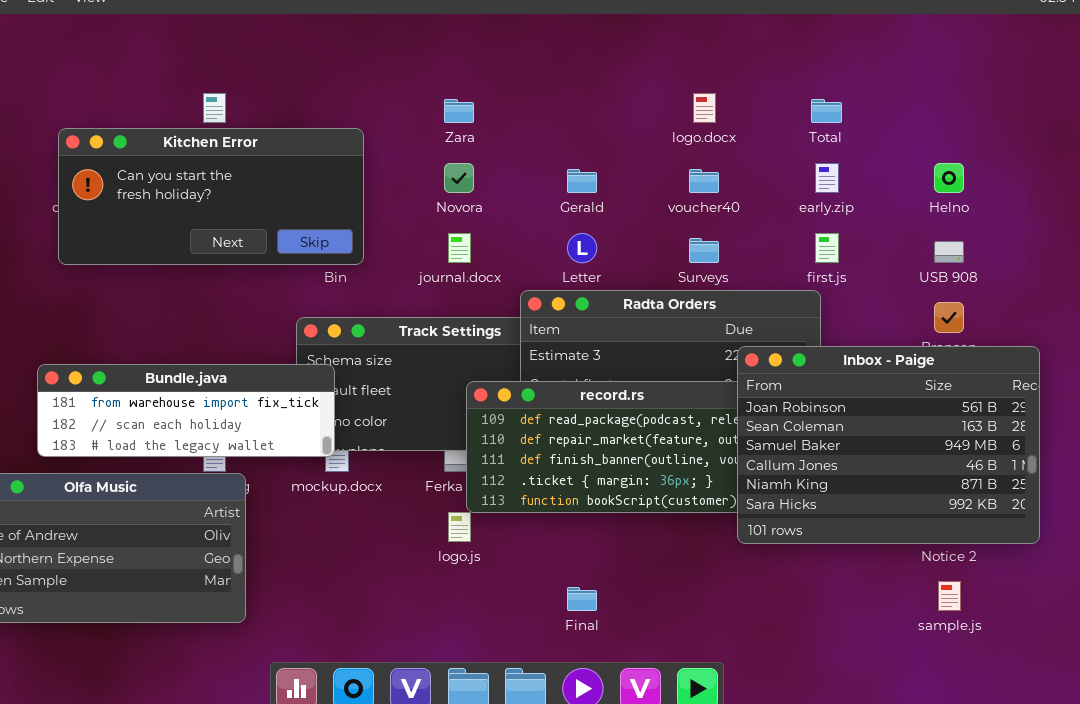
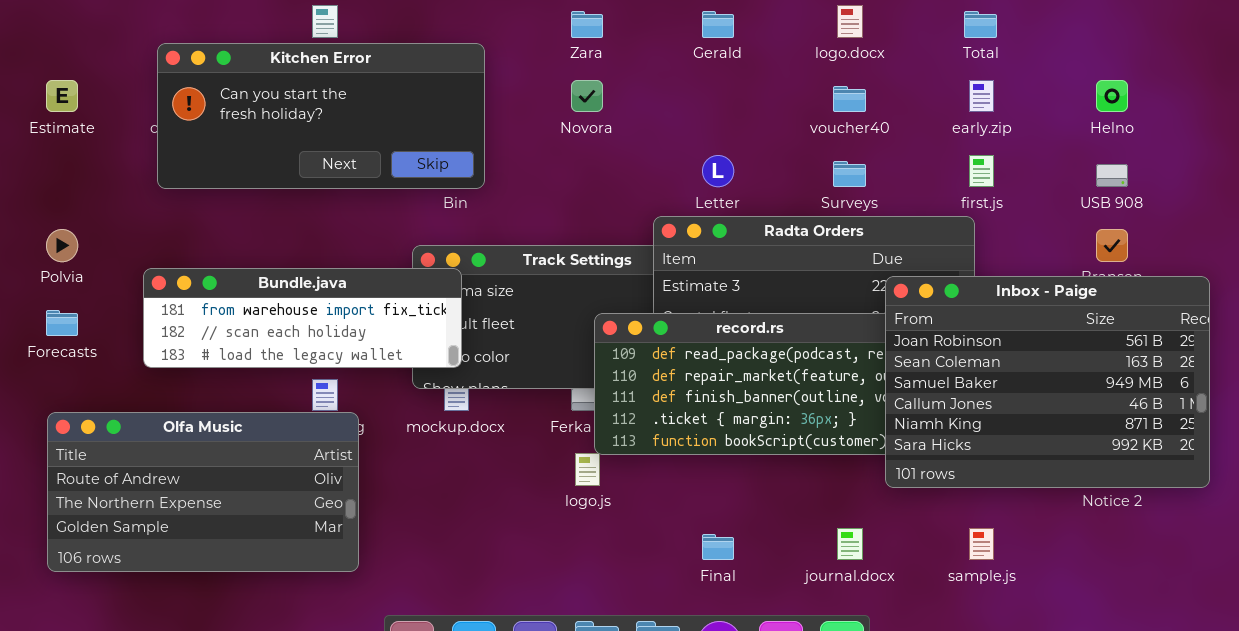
Gerald: [567,169,597,193] -> [702,11,734,38], moved
journal.docx: [448,233,471,263] -> [837,528,863,560], moved
Bundle.java: [37,364,335,457] -> [143,268,462,368], moved
sample.js: [938,581,961,611] -> [969,528,994,560], moved

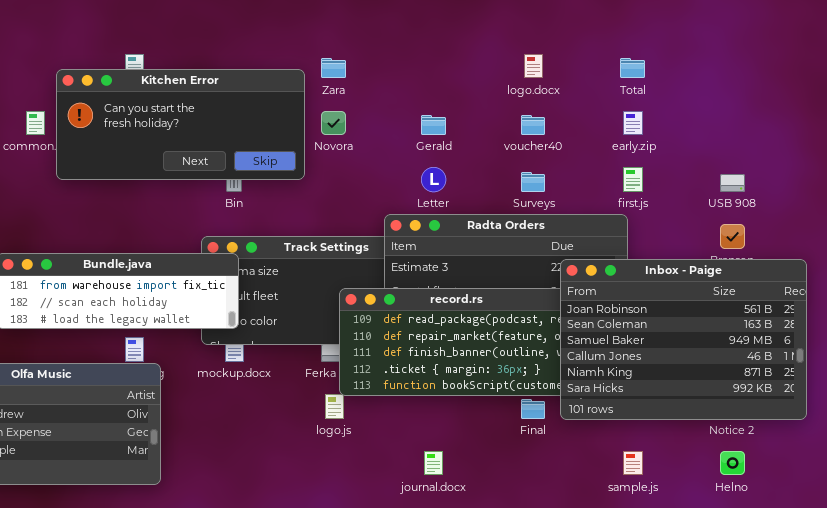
Gerald: [702,11,734,38] -> [421,115,446,135], moved
Kitchen Error: [157,43,485,189] -> [56,69,305,180], moved
Helno: [1096,80,1128,112] -> [720,451,745,475], moved
journal.docx: [837,528,863,560] -> [424,451,443,475], moved
Final: [702,534,734,560] -> [521,399,545,419], moved

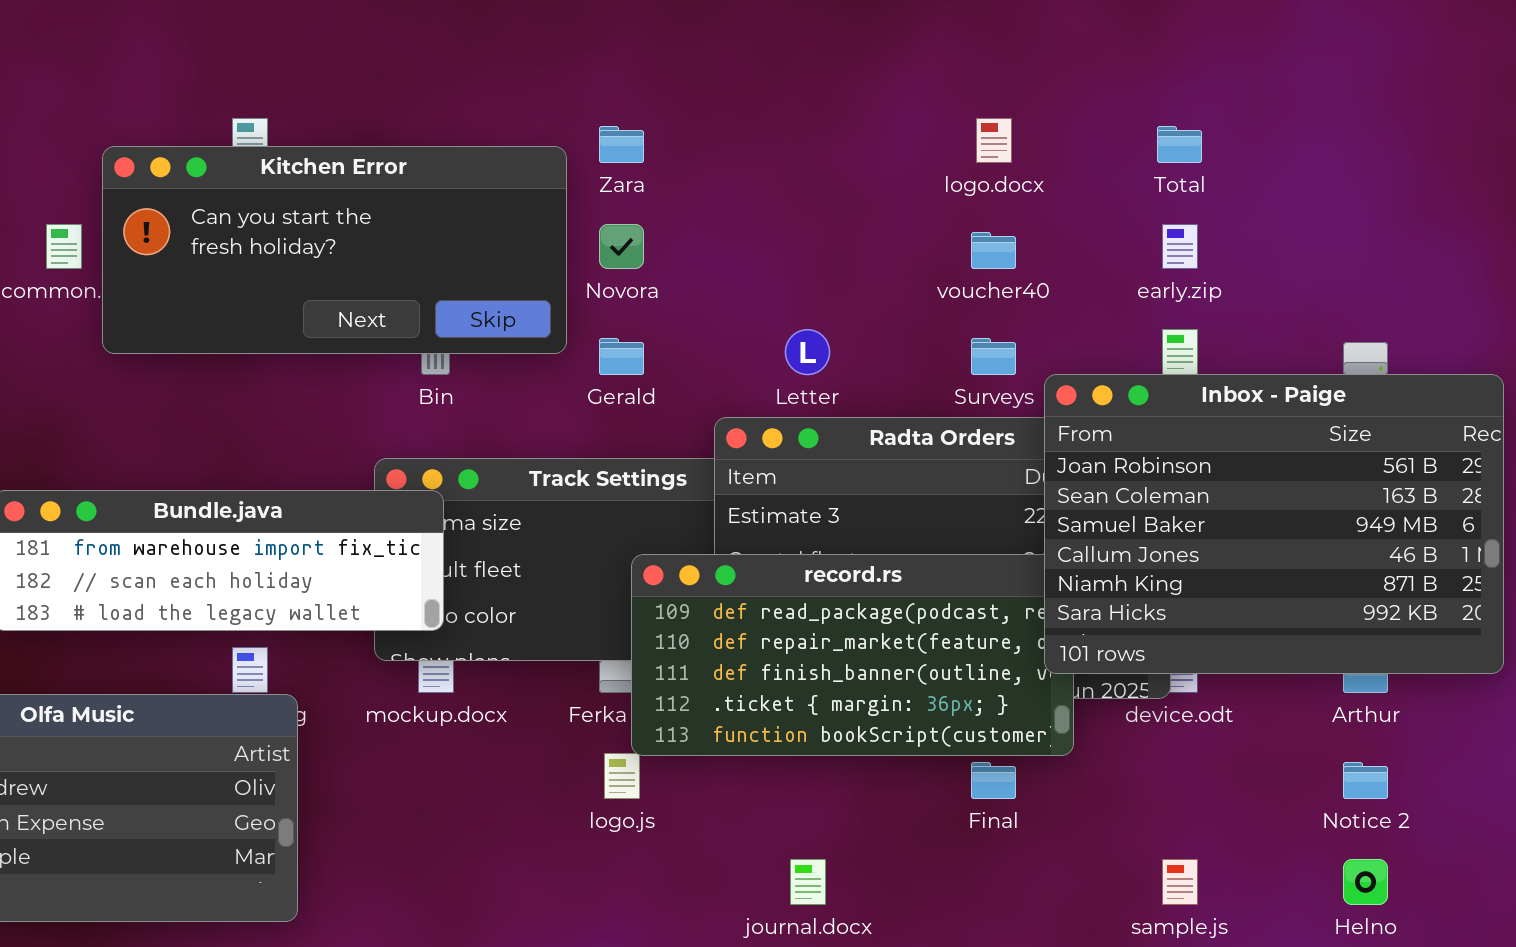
Gerald: [421,115,446,135] -> [599,338,644,375], moved
Inbox - Paige: [560,259,807,420] -> [1044,374,1504,674], moved

